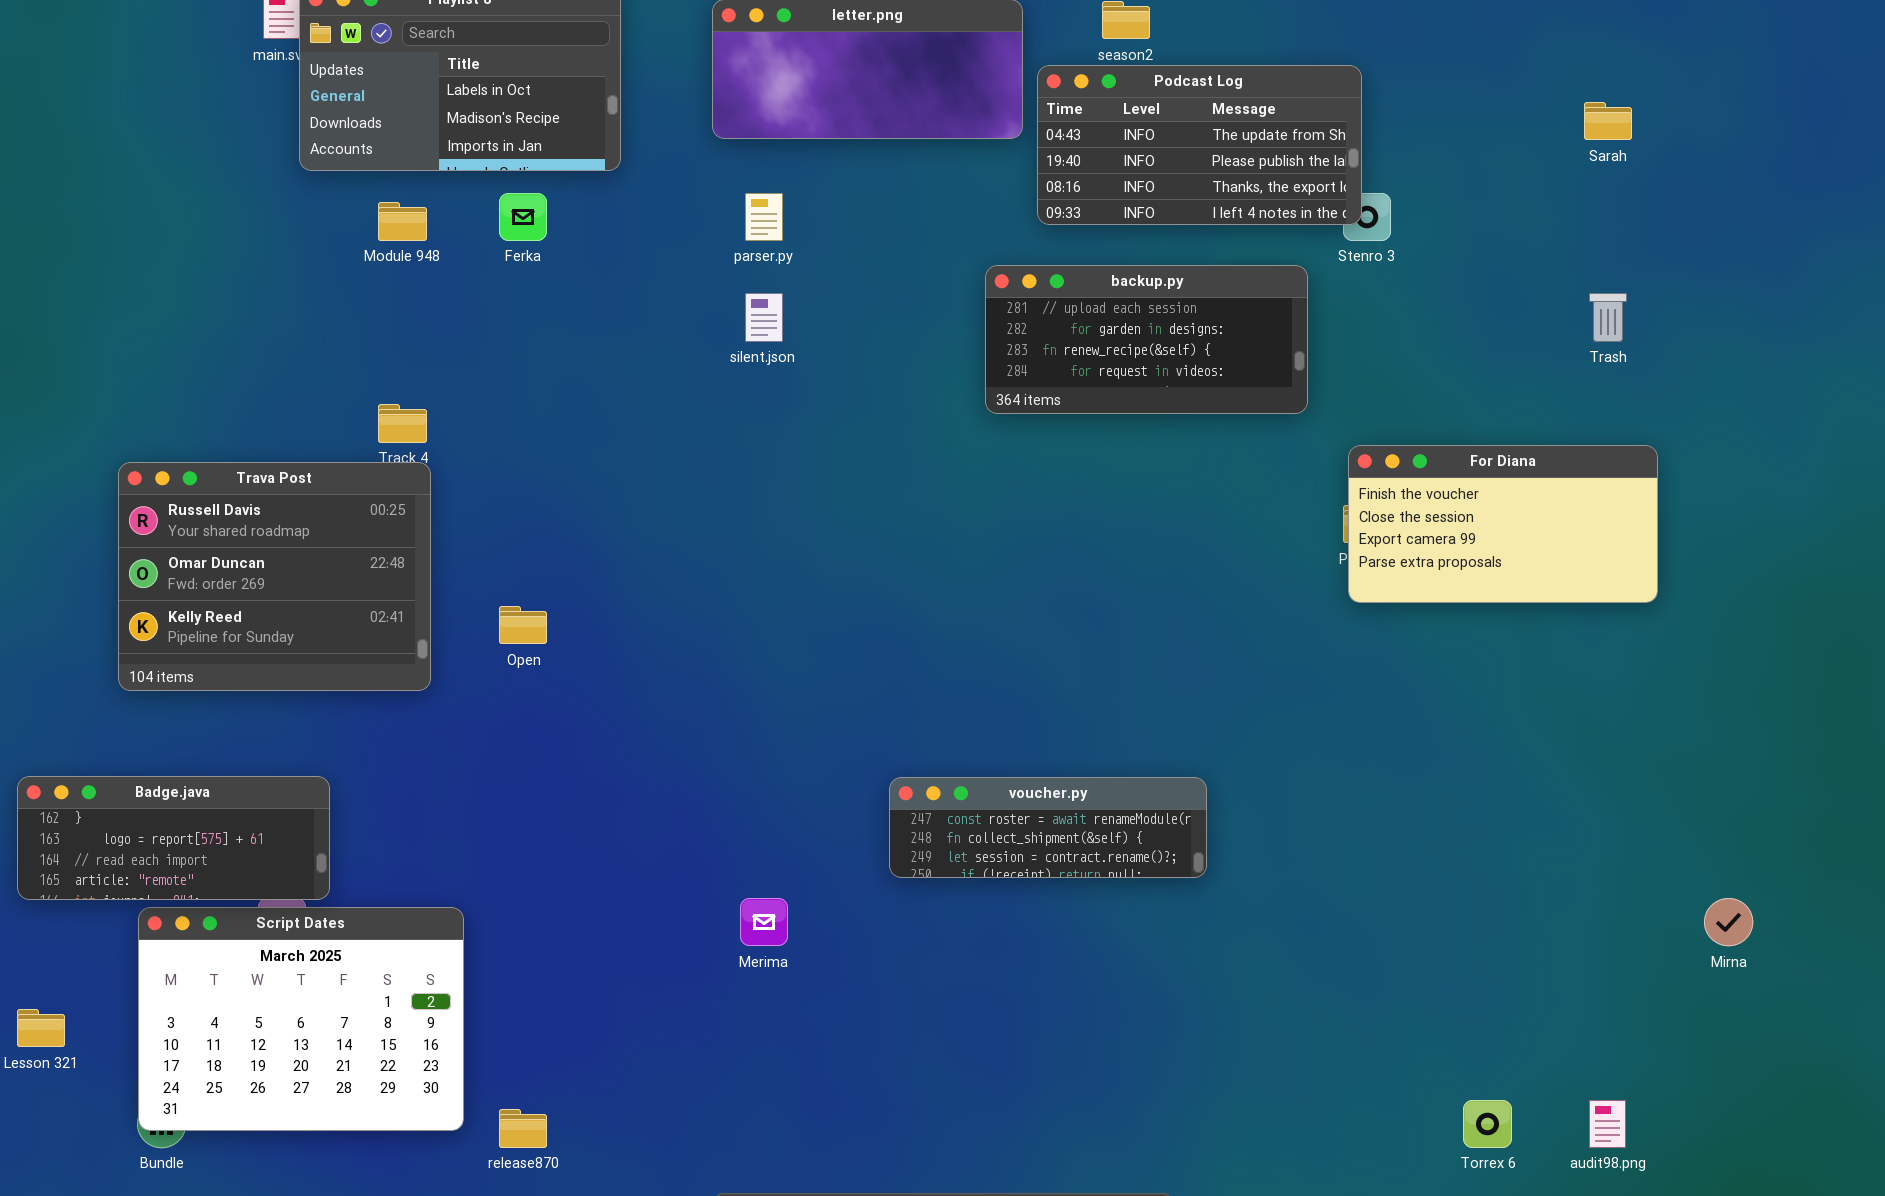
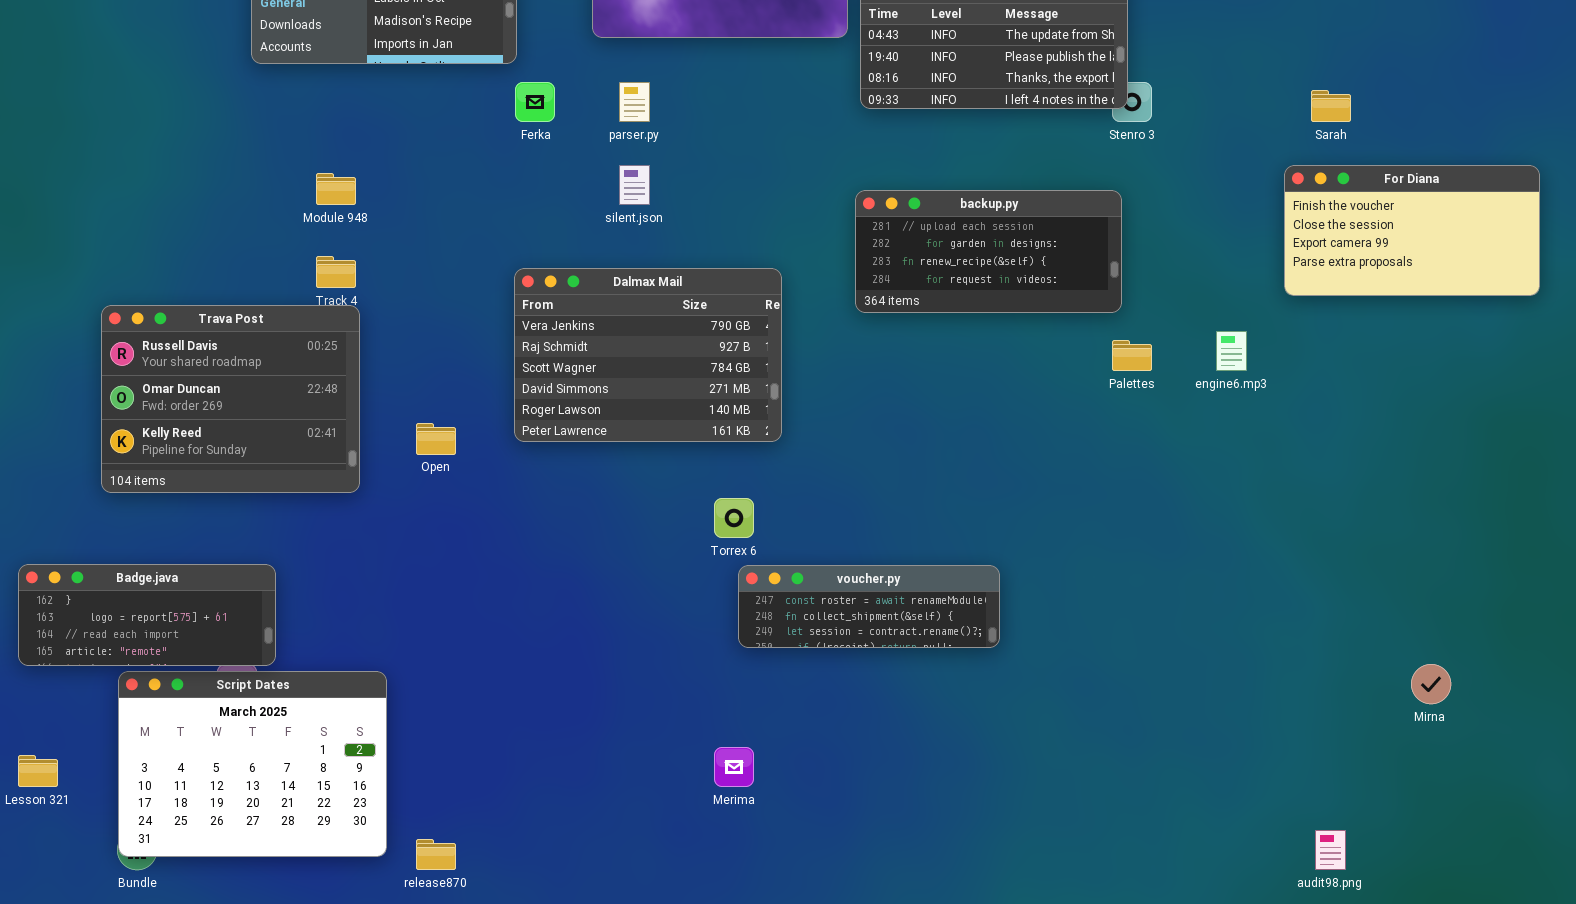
Sarah: [1584,102,1632,140] -> [1311,90,1351,122], moved
Ferka: [499,193,547,241] -> [515,82,555,122], moved
Module 948: [378,202,427,241] -> [316,173,356,205], moved
backup.py: [985,265,1308,414] -> [855,190,1122,313], moved
Dalmax Mail: none -> [514,268,782,442], opened
For Diana: [1348,445,1658,603] -> [1284,165,1540,296], moved
Merima: [740,898,788,946] -> [714,747,754,787], moved
Torrex 6: [1463,1100,1512,1148] -> [714,498,754,538], moved

